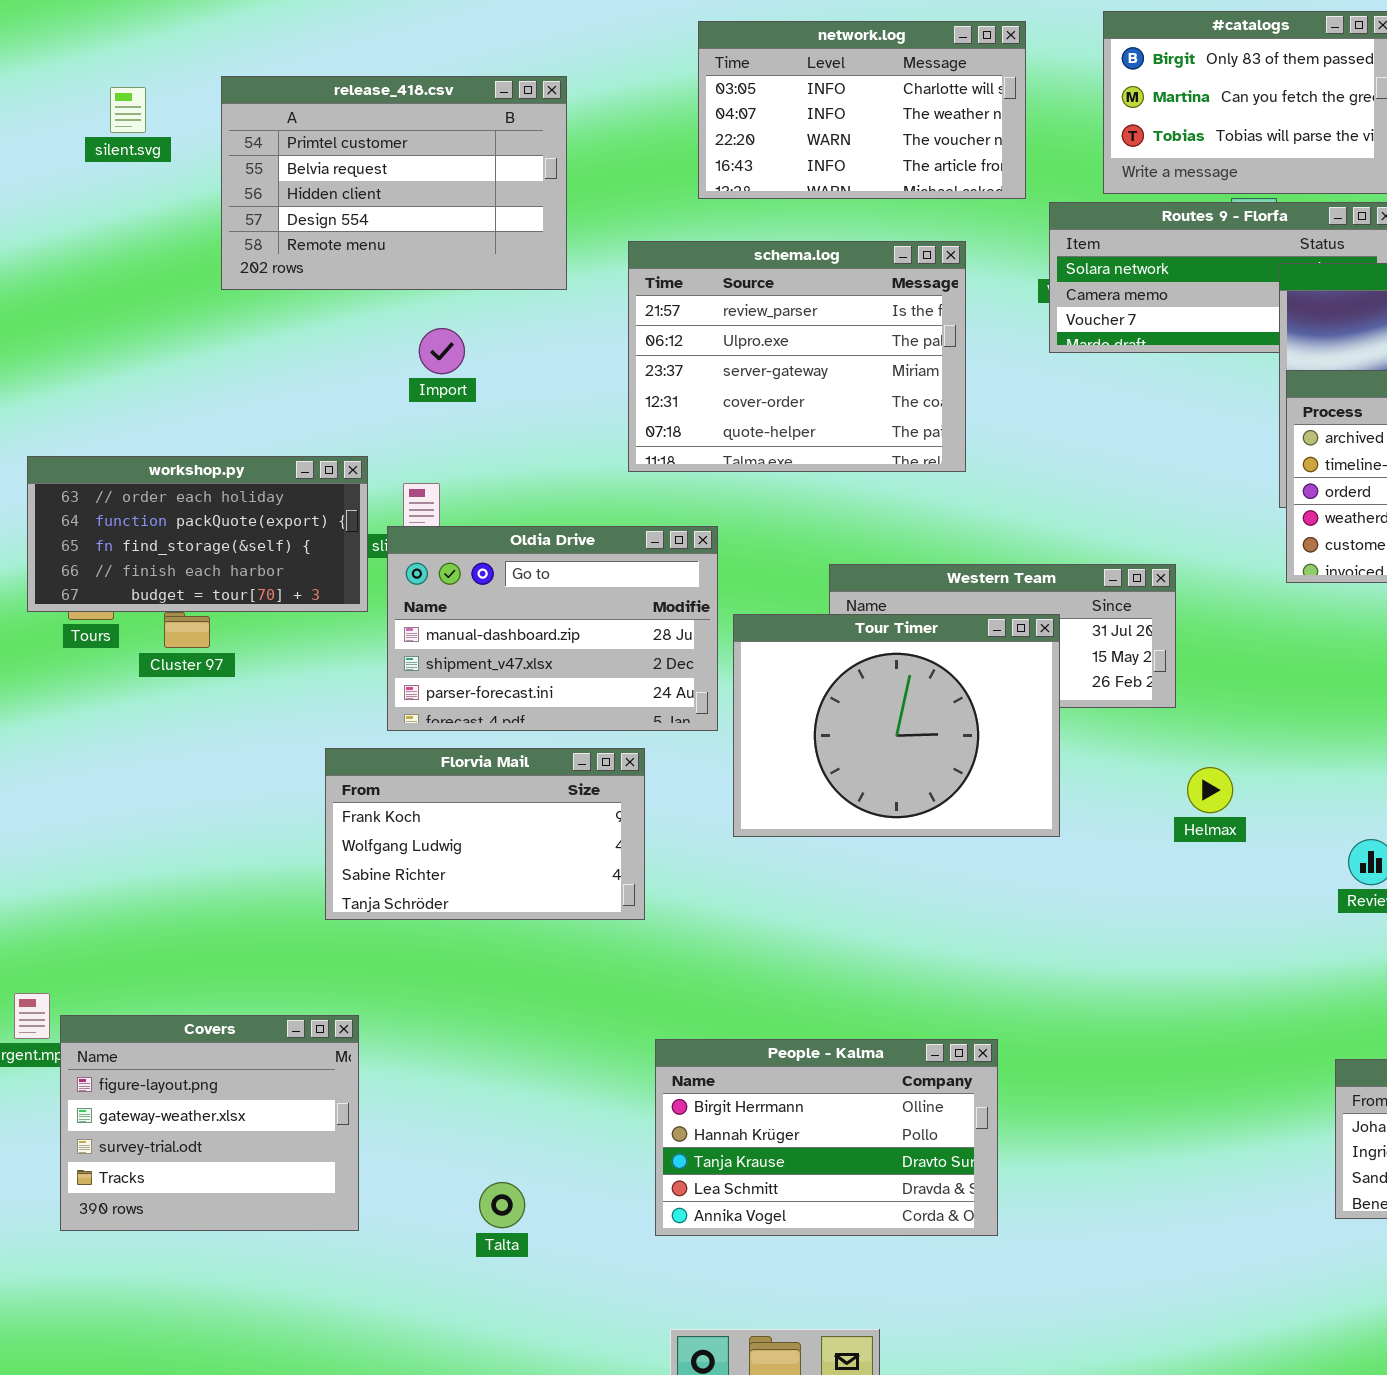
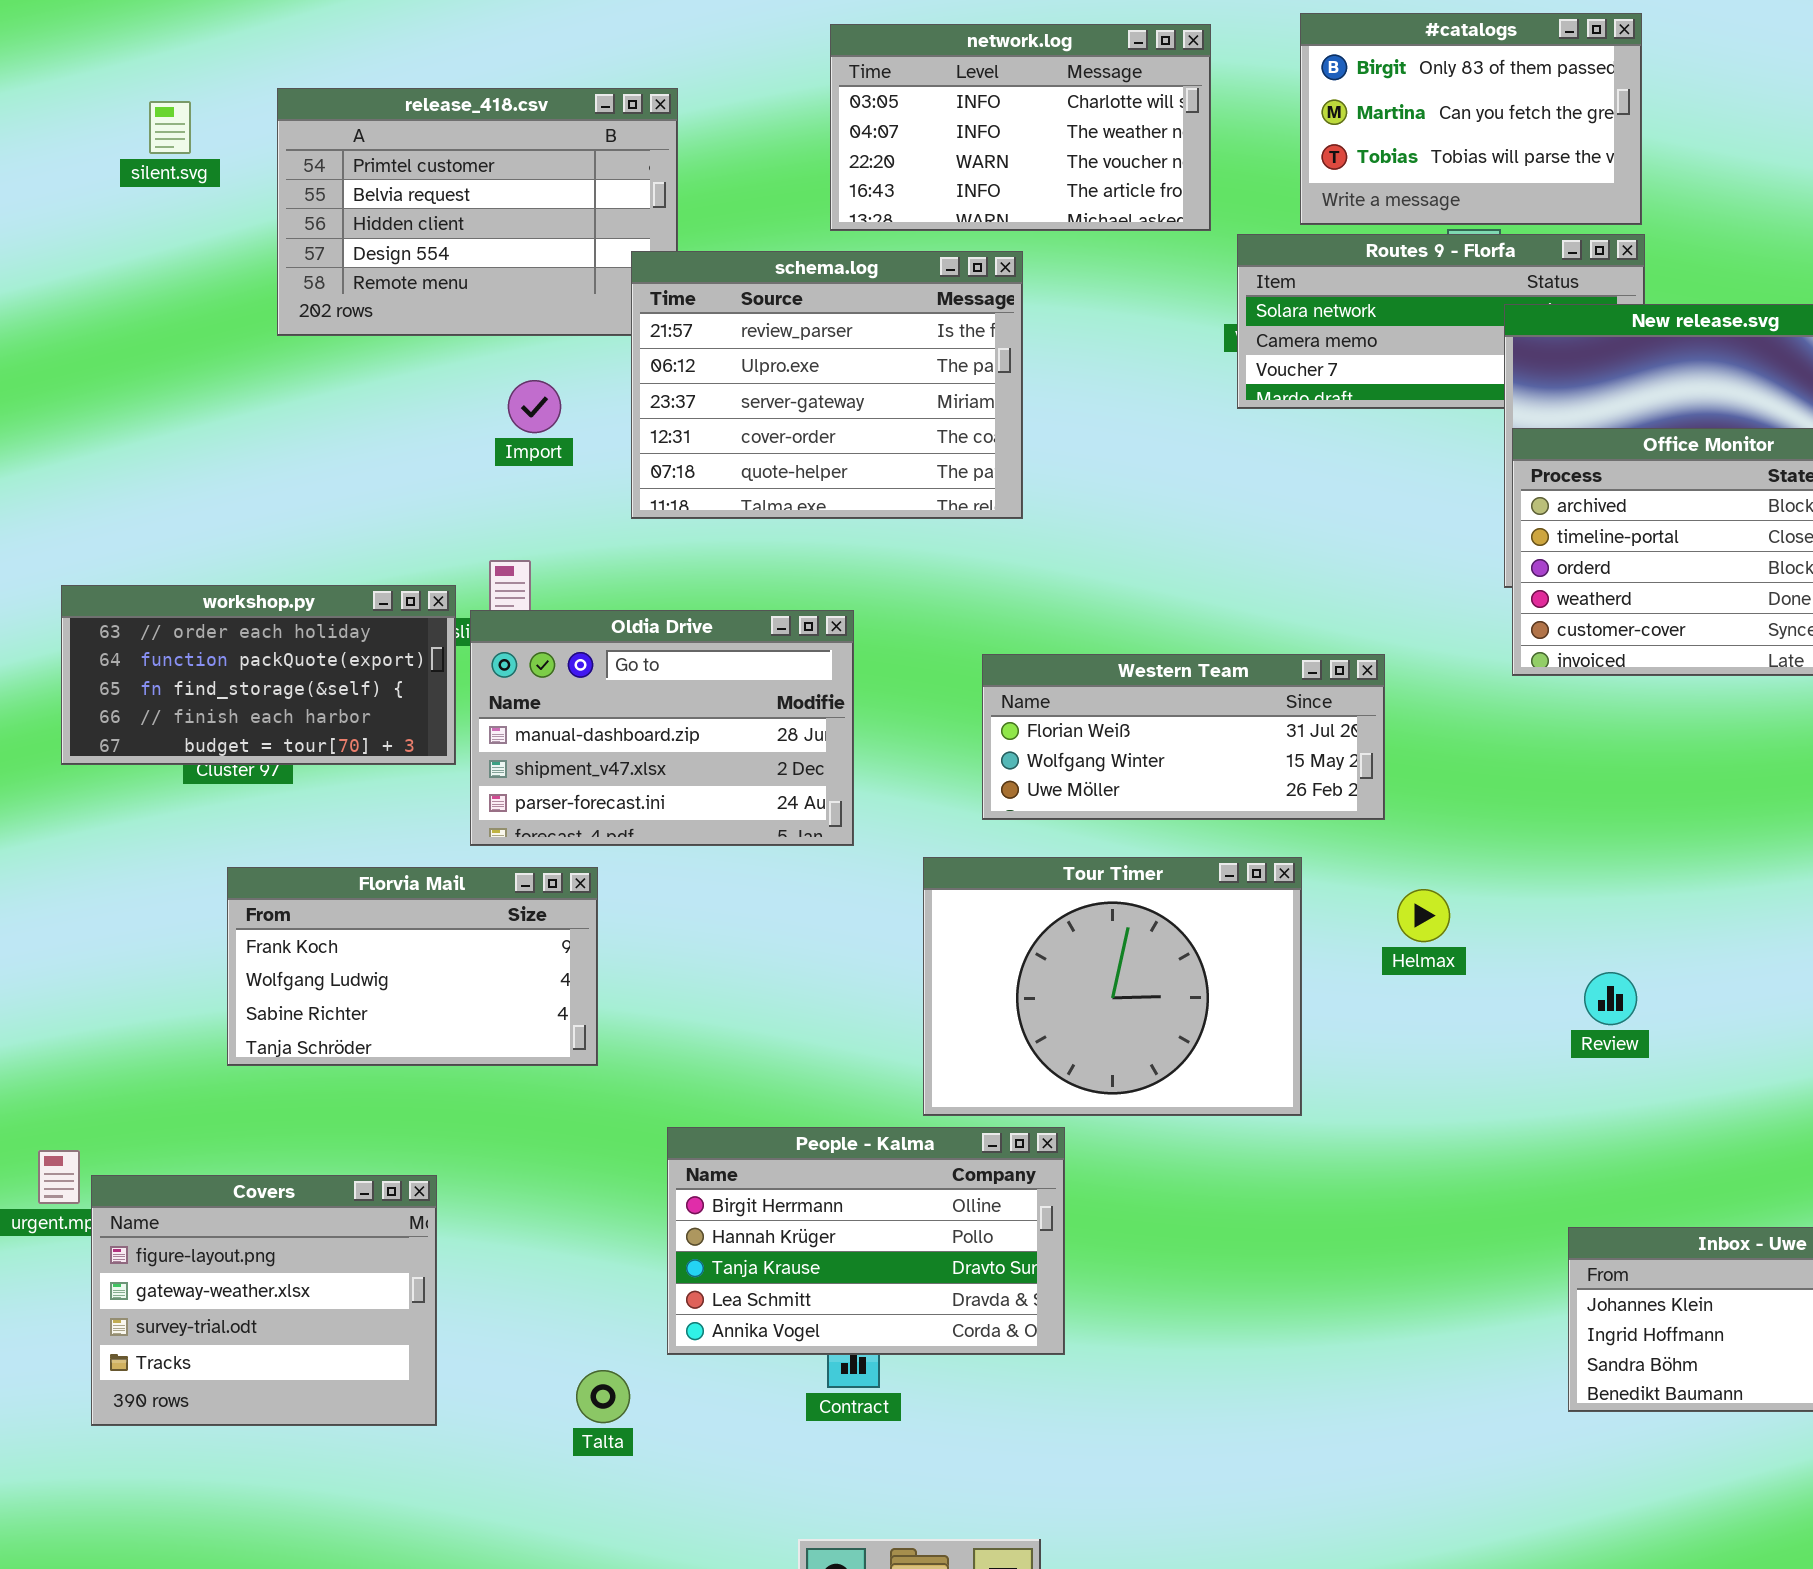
schema.log: [628,241,966,472] -> [631,251,1023,519], moved
workshop.py: [27,456,368,612] -> [61,585,456,765], moved
Tour Timer: [733,614,1060,837] -> [923,857,1302,1116], moved
Florvia Mail: [325,748,645,920] -> [227,867,598,1066], moved
People - Kalma: [655,1039,998,1236] -> [667,1127,1065,1355], moved

